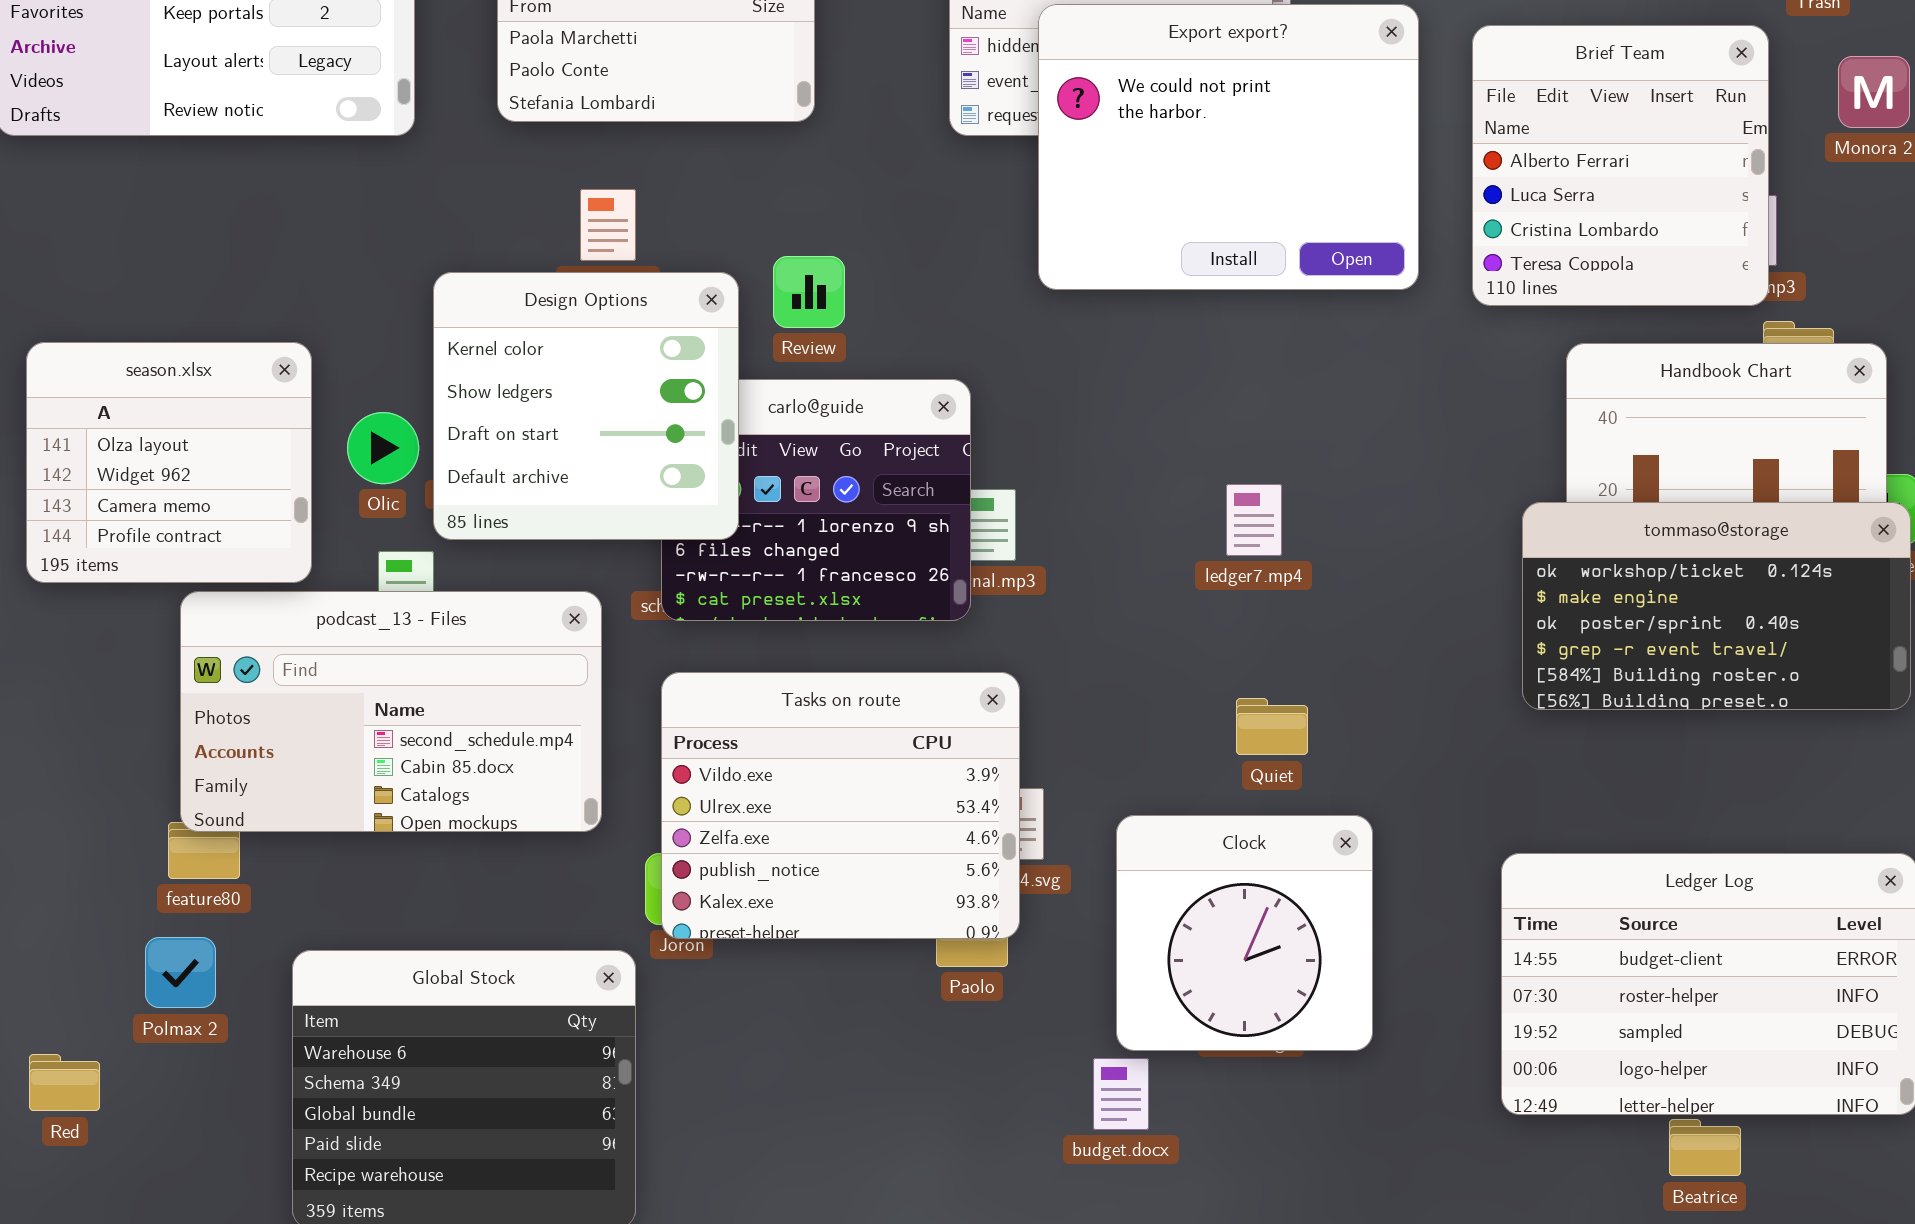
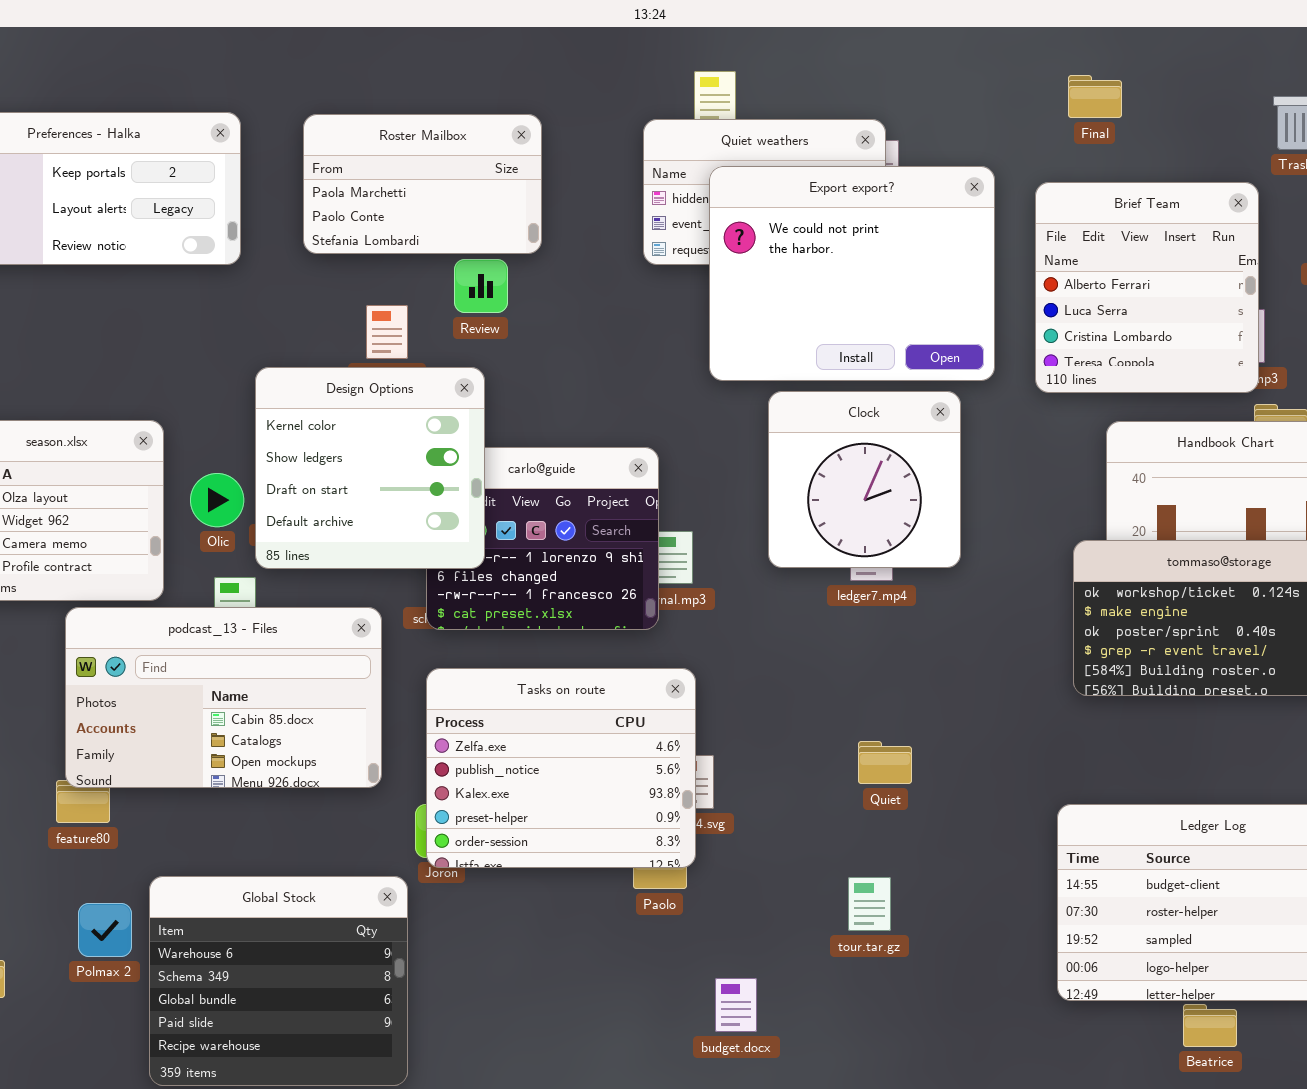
Review: [773,256,845,328] -> [454,259,508,313], moved
podcast_13 - Files: [180,591,602,832] -> [65,607,382,788], scrolled down 1 row
Tasks on route: [661,672,1020,939] -> [426,668,696,868], scrolled down 2 rows
Quiet: [1236,698,1308,755] -> [858,741,912,784], moved
Clock: [1116,815,1373,1051] -> [768,391,961,568], moved
Polmax 2: [145,937,216,1008] -> [78,903,132,957], moved
budget.docx: [1093,1058,1149,1130] -> [715,978,757,1032], moved

